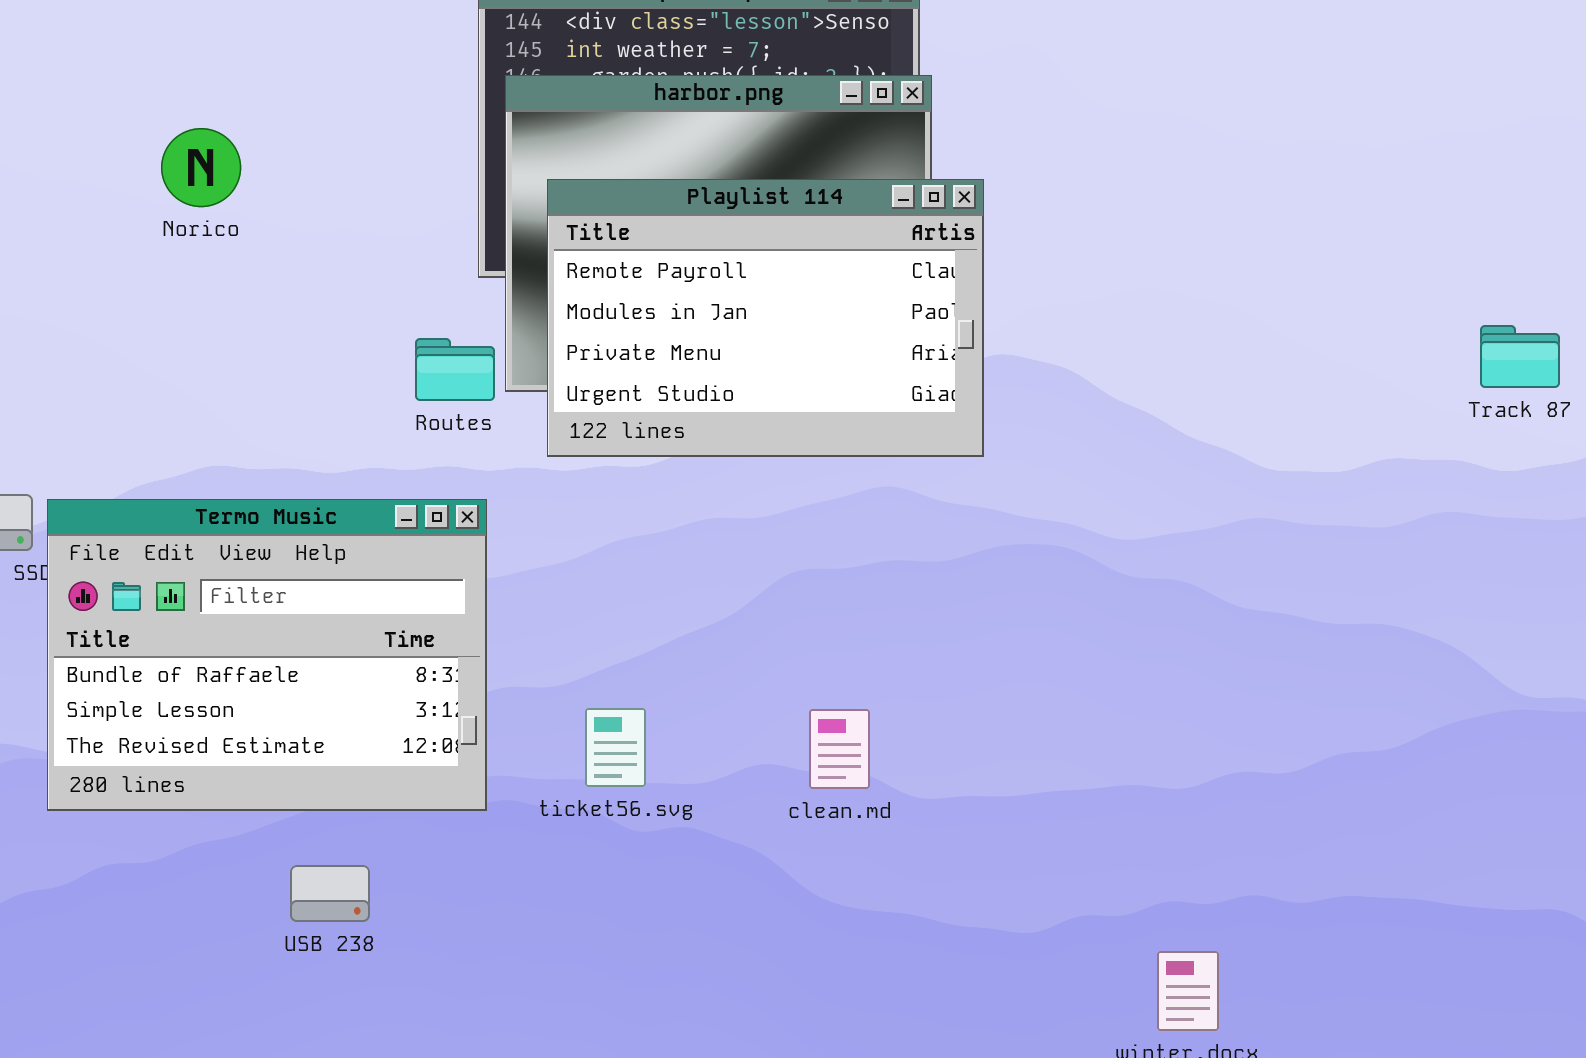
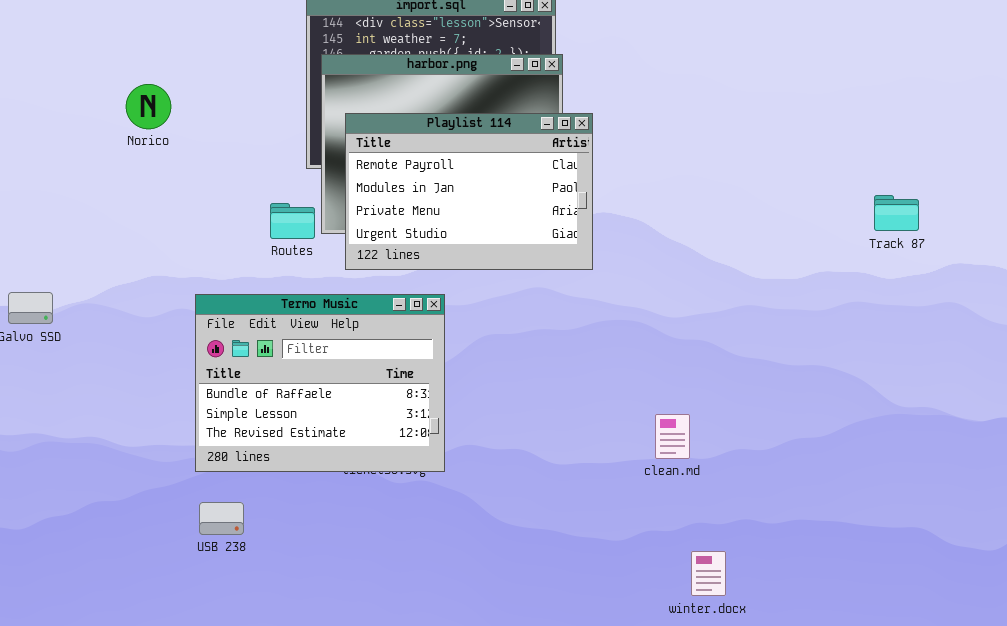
Termo Music: [47,499,487,811] -> [195,294,445,472], moved
clean.md: [809,709,870,789] -> [655,414,690,459], moved

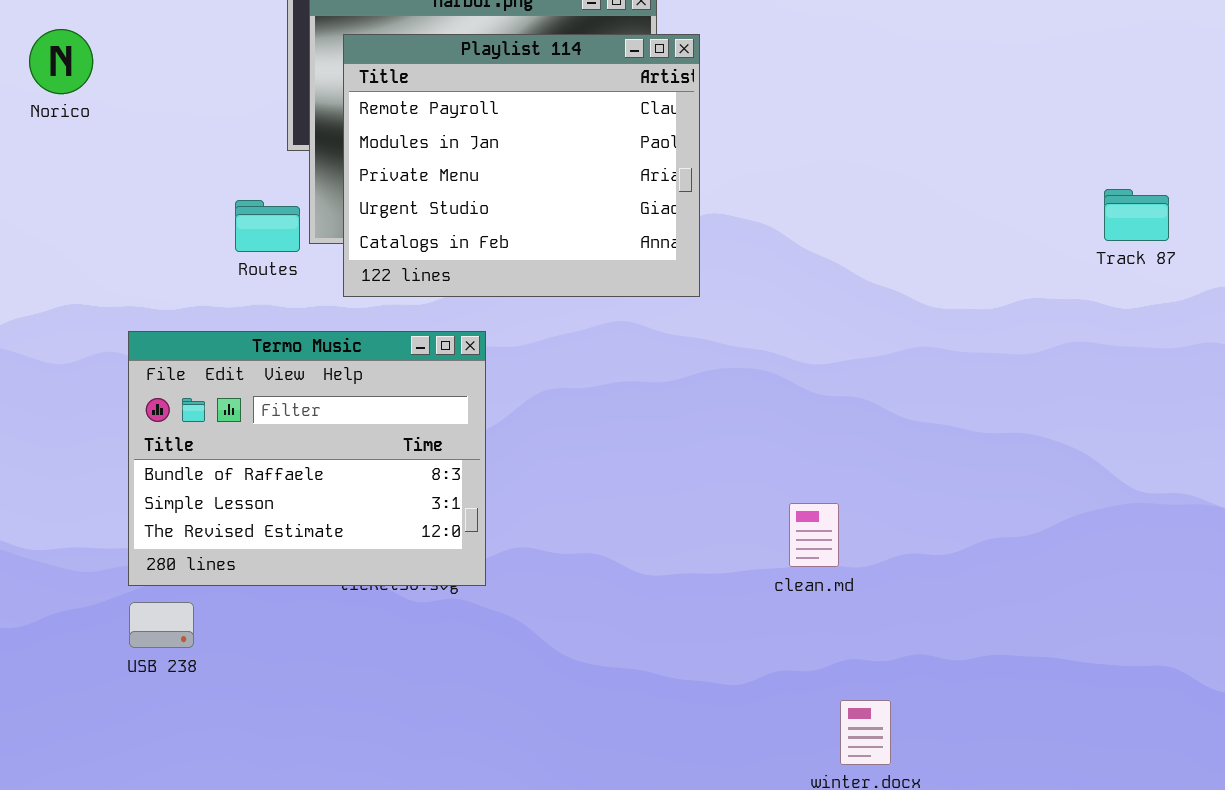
Playlist 114: [345,113,593,270] -> [343,34,700,297], resized
USB 238: [199,502,244,535] -> [129,602,194,648], moved

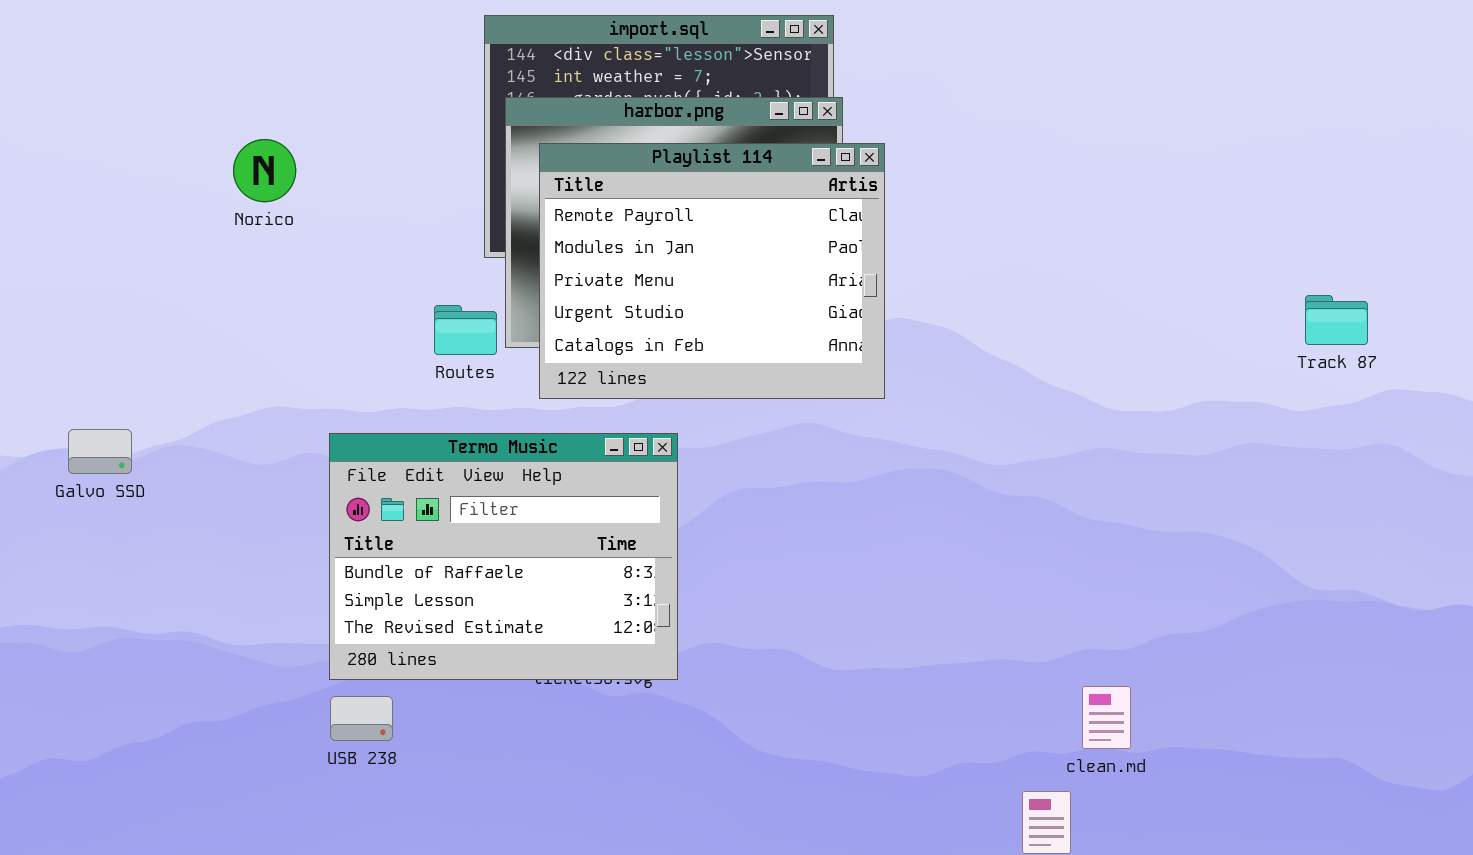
Track 87: [1104,189,1169,241] -> [1305,295,1368,345], moved
clean.md: [789,503,839,567] -> [1082,686,1131,749], moved

